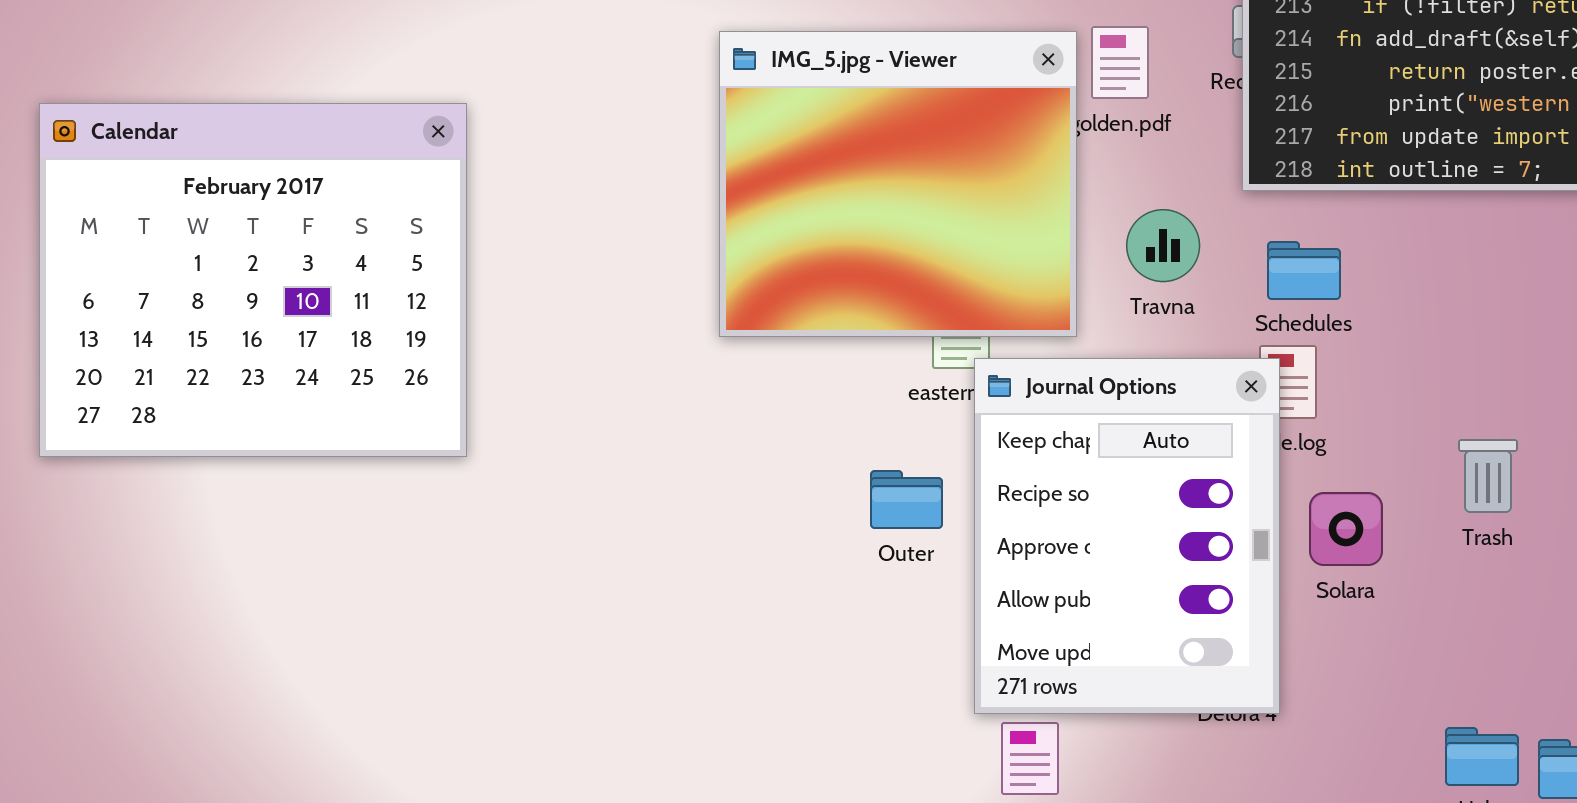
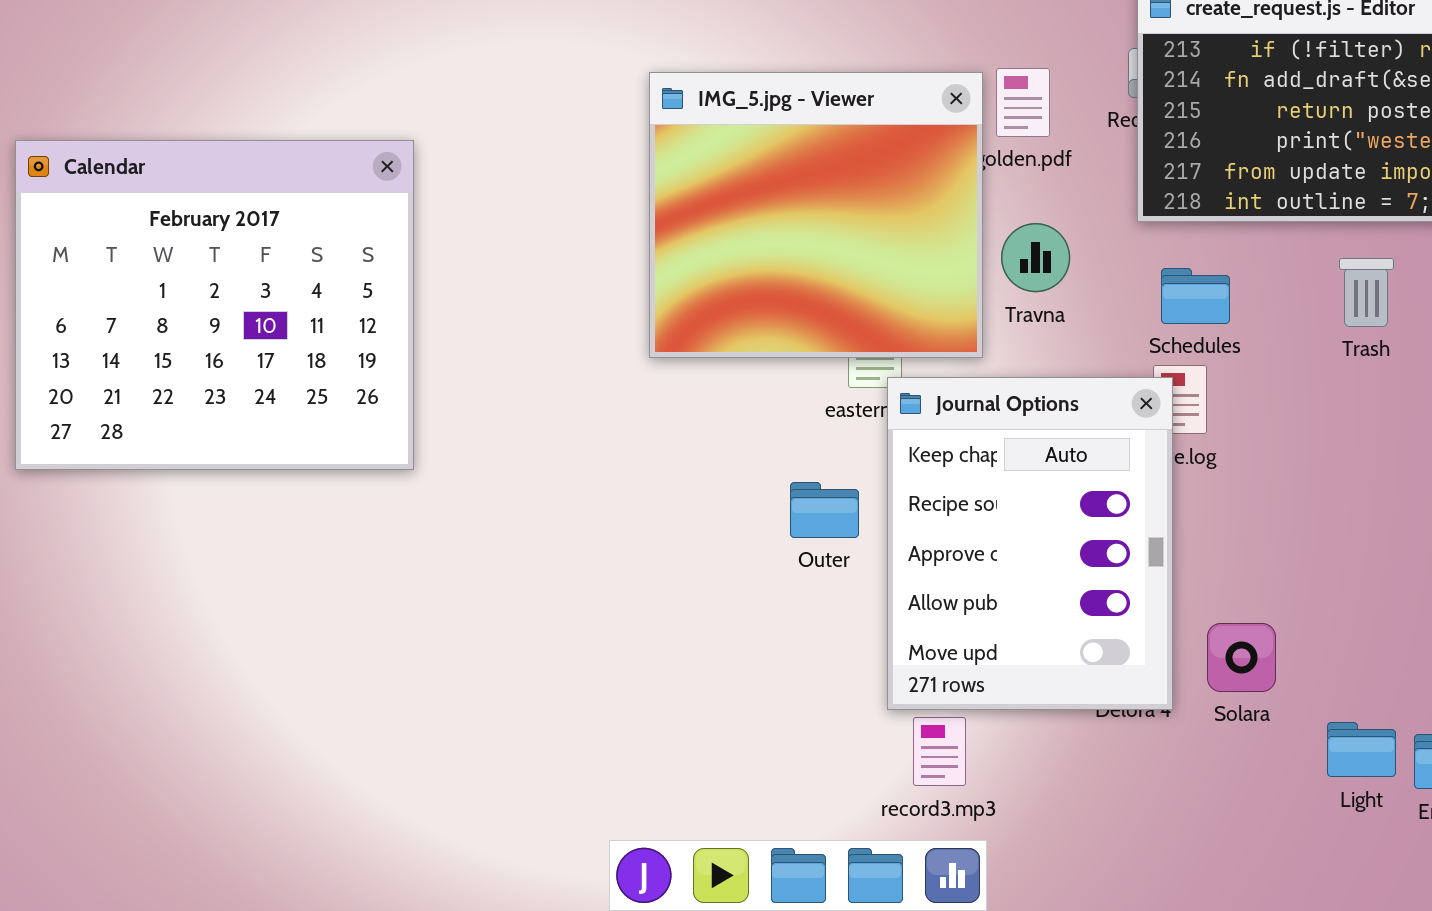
Travna: [1126,209,1200,282] -> [1001,223,1070,292], moved
Trash: [1458,439,1518,513] -> [1339,258,1394,327], moved
Solara: [1309,492,1383,566] -> [1207,623,1276,692], moved

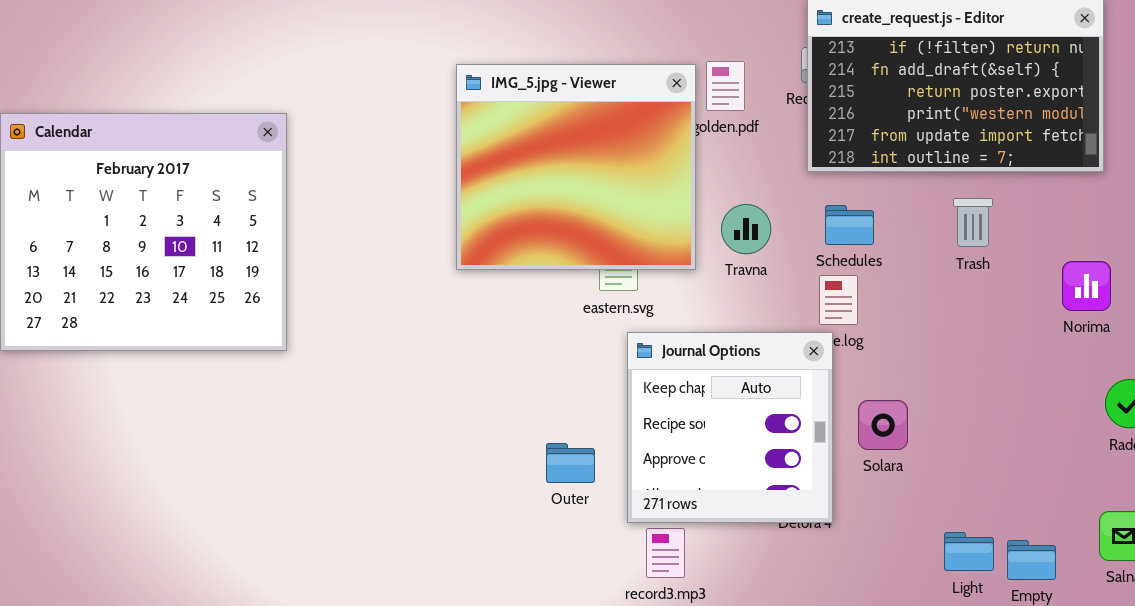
Travna: [1001,223,1070,292] -> [721,204,771,254], moved
Journal Options: [887,377,1173,710] -> [627,332,833,523], resized
Outer: [790,482,859,538] -> [546,443,595,483], moved
Solara: [1207,623,1276,692] -> [858,400,908,450], moved

